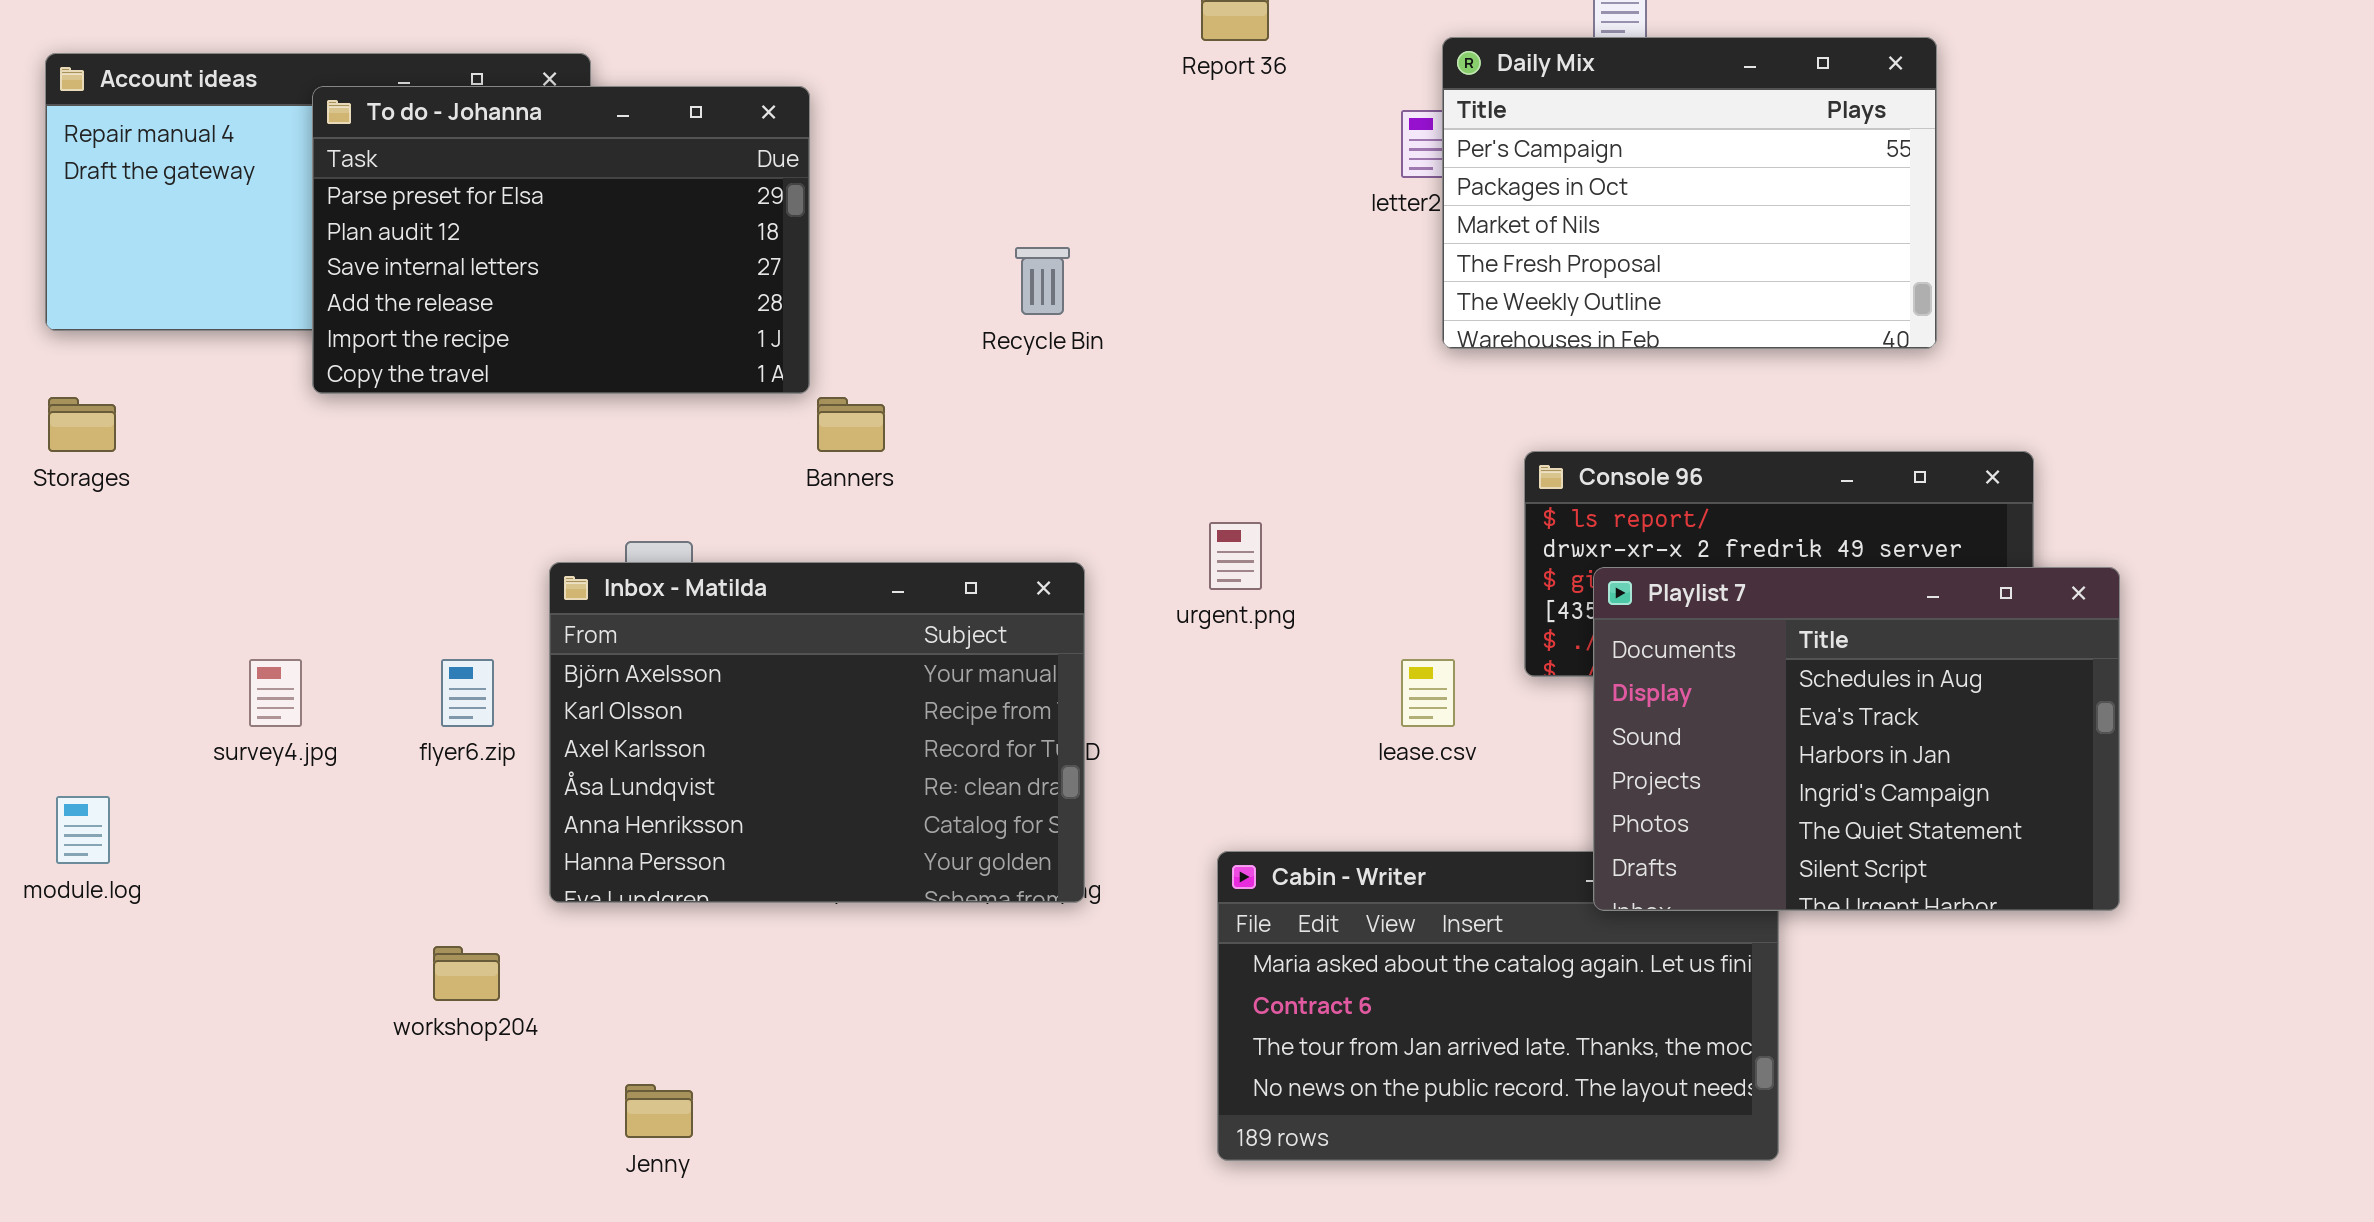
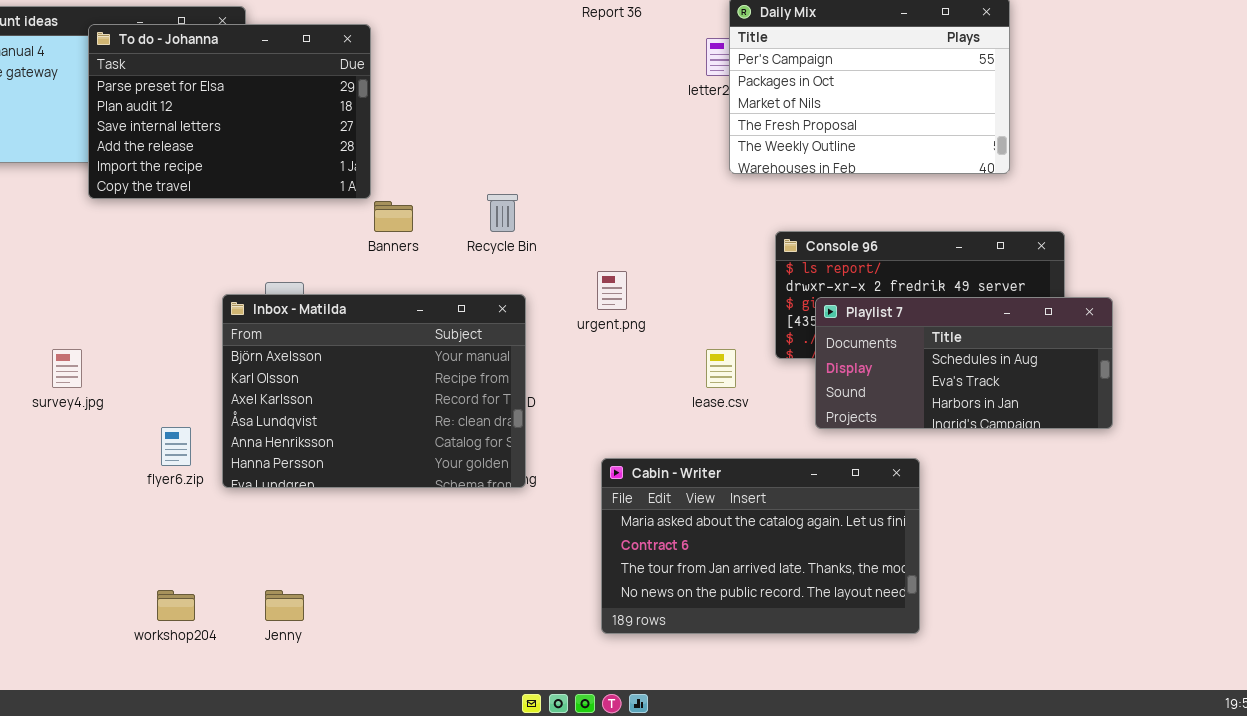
Recycle Bin: [1015,247,1070,315] -> [487,194,518,232], moved
Playlist 7: [1593,567,2120,911] -> [815,297,1113,429], resized
flyer6.zip: [441,659,494,727] -> [161,427,191,466], moved
workshop204: [433,946,500,1001] -> [157,590,195,621], moved

